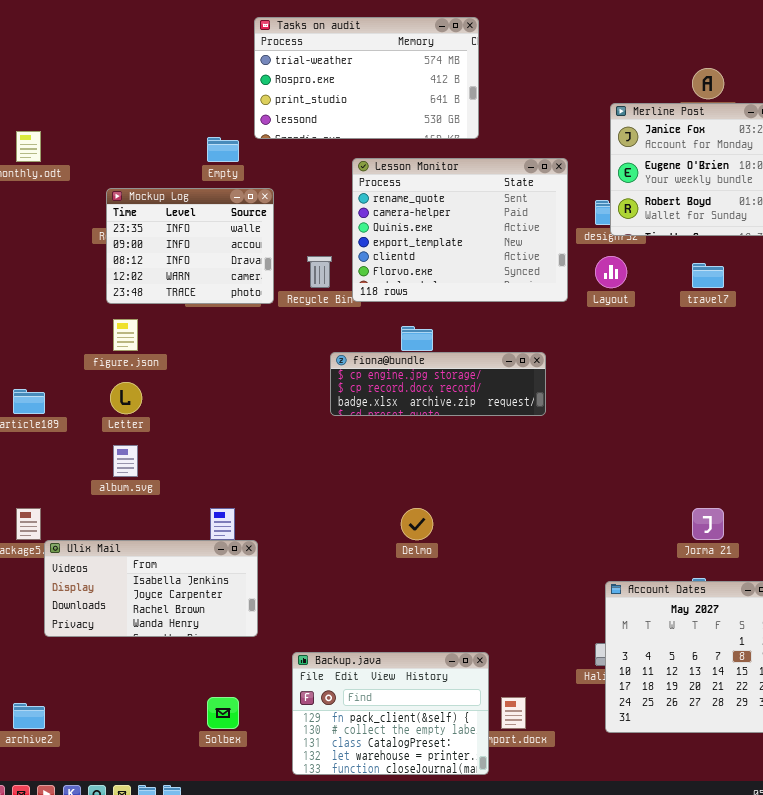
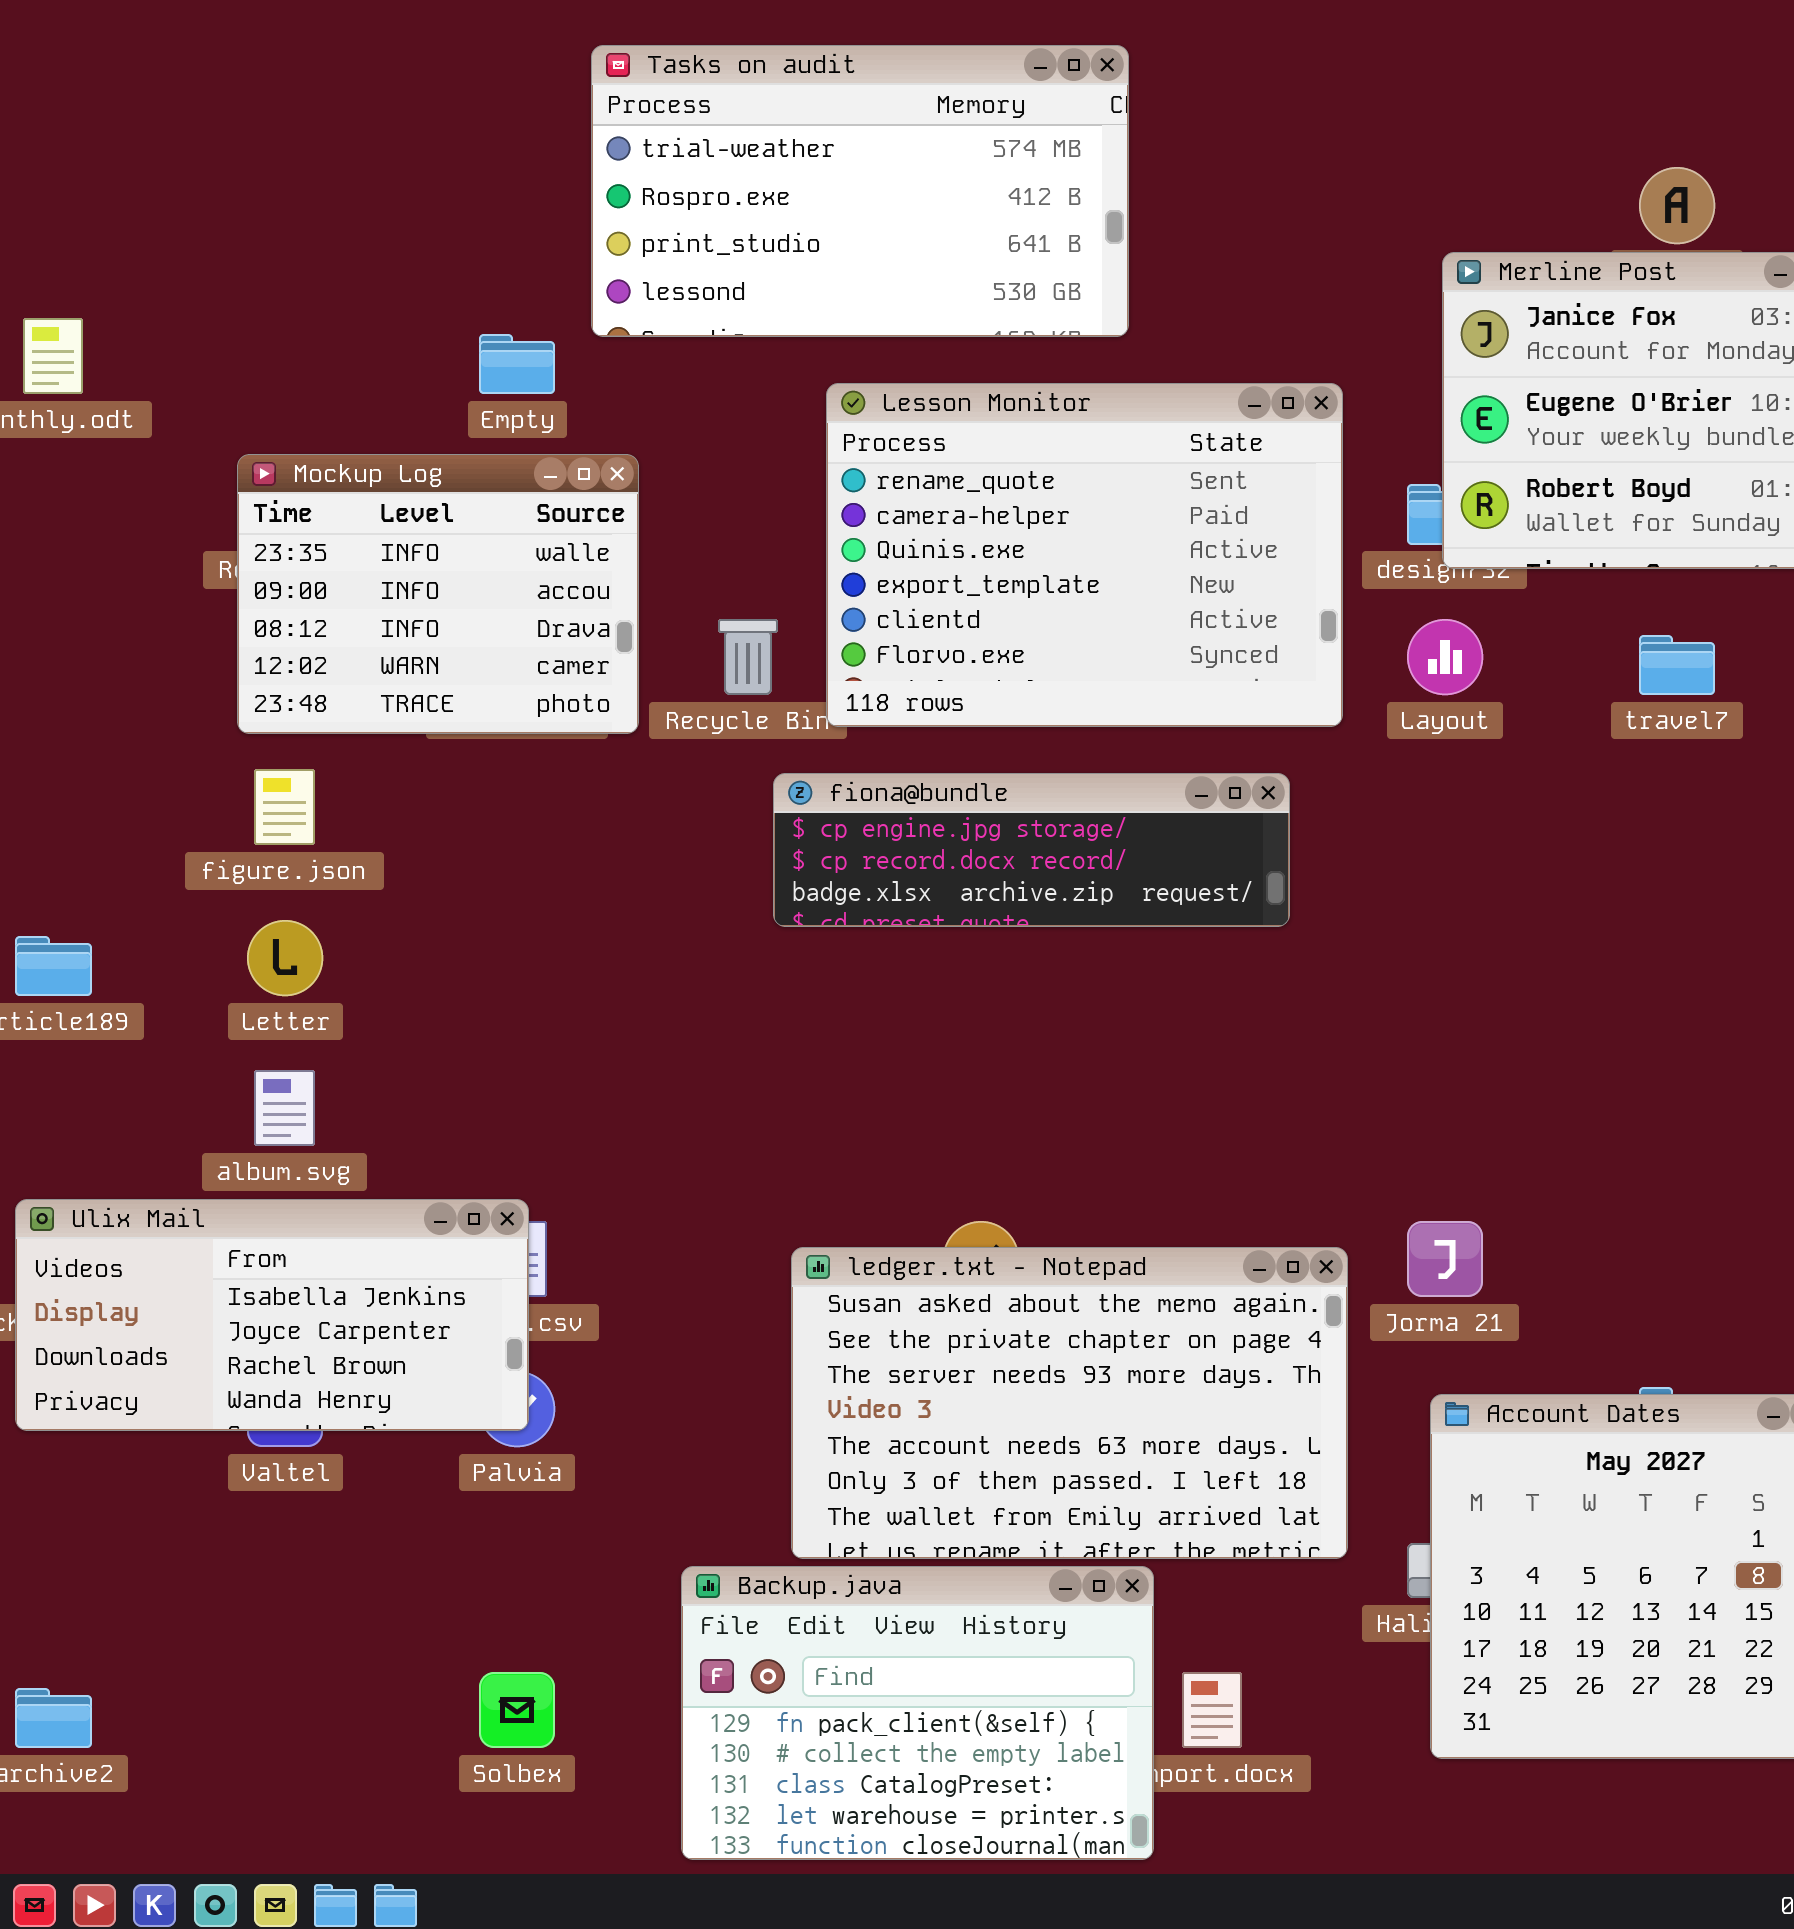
fiona@bundle: [330,352,546,416] -> [773,773,1290,927], moved
Jorma 21: [692,508,724,540] -> [1407,1221,1483,1297], moved
ledger.txt - Notepad: none -> [791,1247,1348,1559], opened
Ulix Mail: [44,540,258,637] -> [15,1199,529,1431], moved

